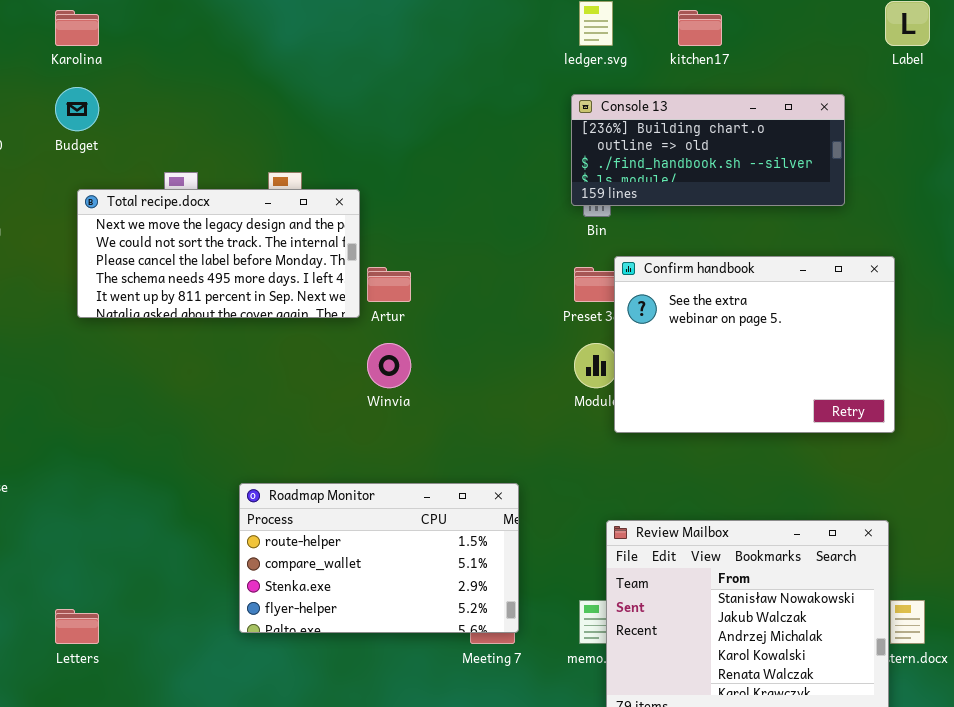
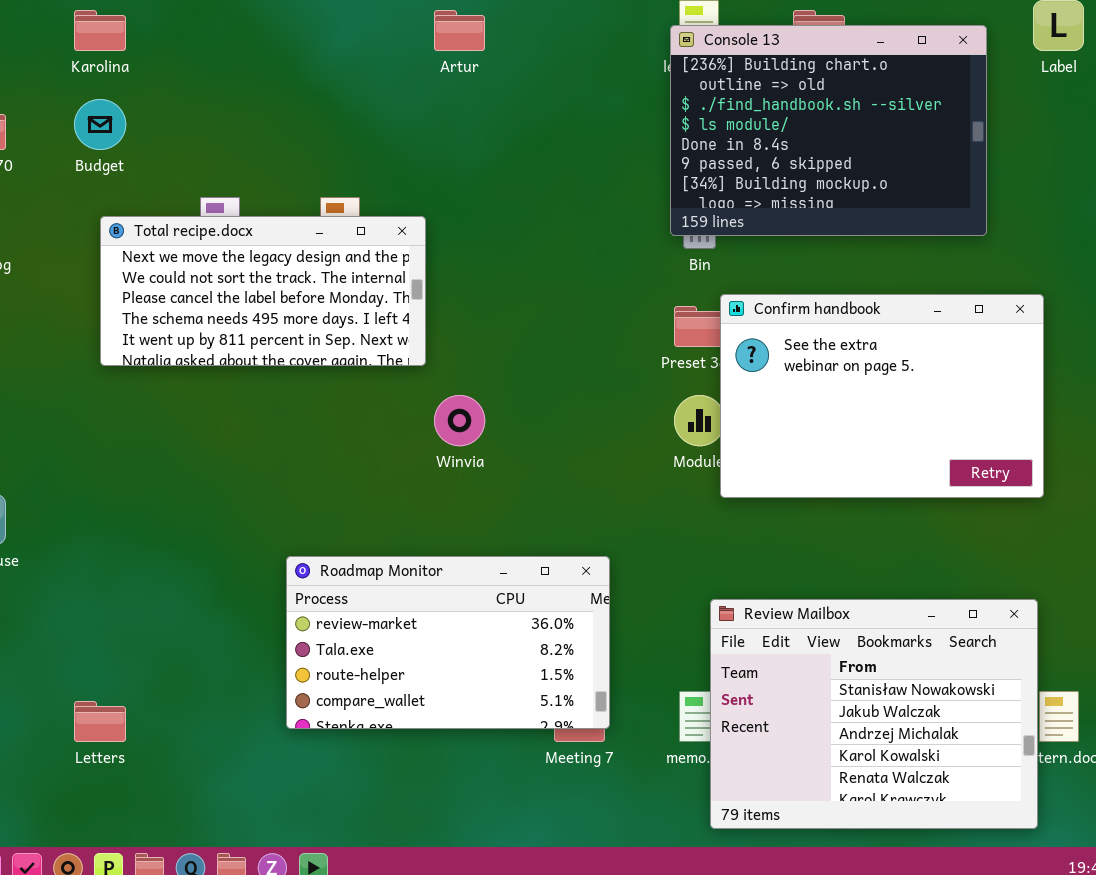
Console 13: [571,94,845,206] -> [670,25,987,236], resized
Artur: [367,267,411,302] -> [434,10,485,51], moved
Roadmap Monitor: [239,483,519,633] -> [286,556,610,729], scrolled up 2 rows

